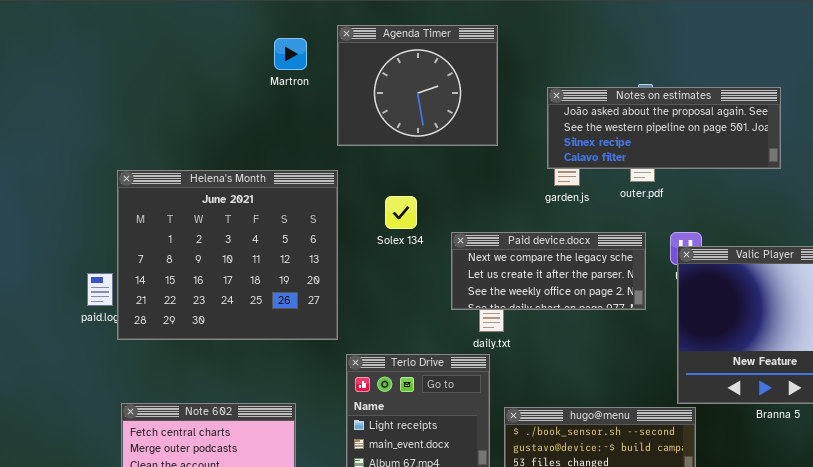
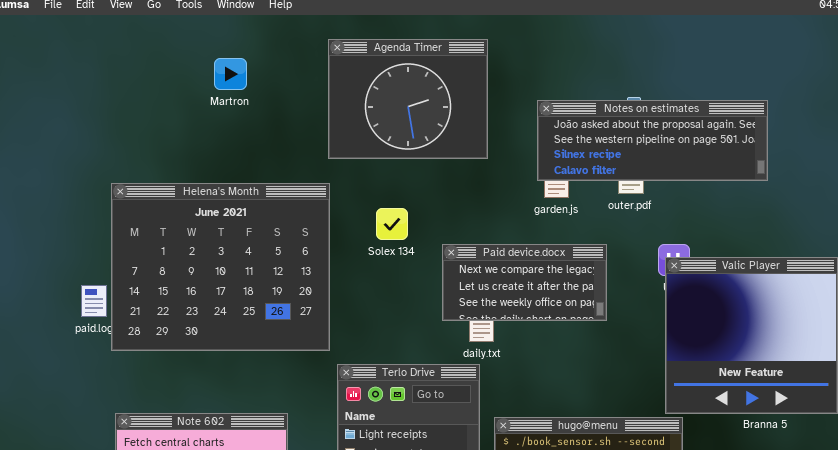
Martron: [274,38,307,70] -> [214,58,247,90], moved
Paid device.docx: [451,232,646,310] -> [442,244,607,321], resized

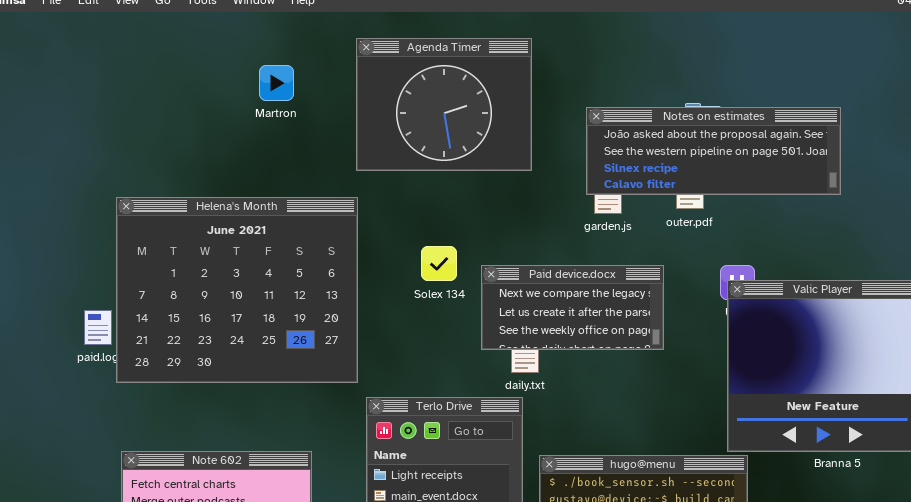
Martron: [214,58,247,90] -> [259,65,294,101], moved
Solex 134: [376,208,408,240] -> [421,246,457,281], moved

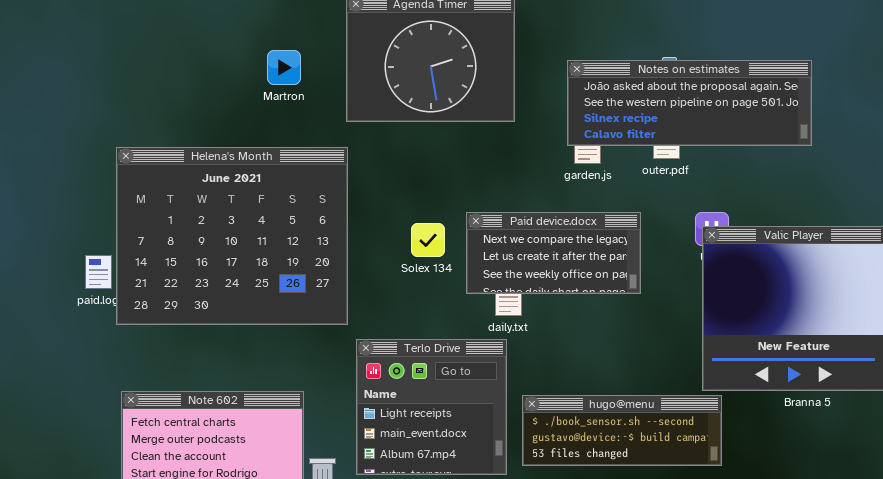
Martron: [259,65,294,101] -> [267,50,301,85], moved
Solex 134: [421,246,457,281] -> [411,223,445,257], moved

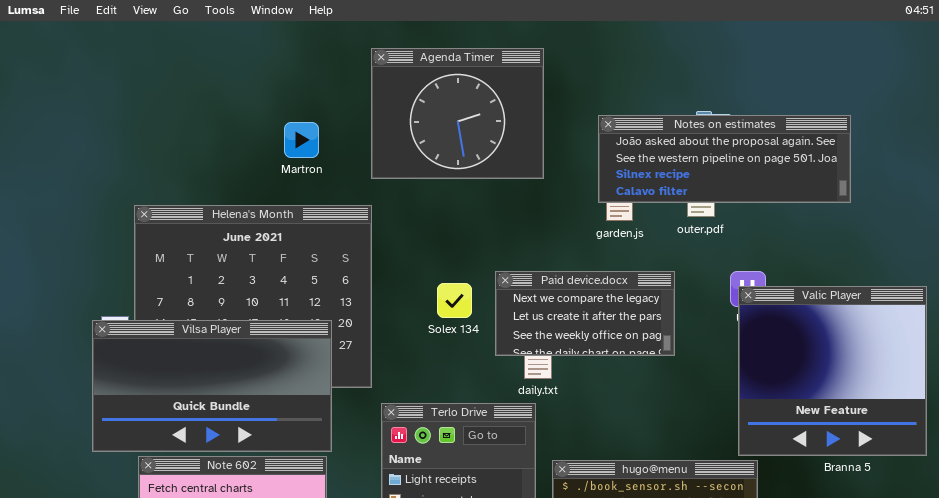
Martron: [267,50,301,85] -> [284,122,319,158], moved
Vilsa Player: none -> [92,320,332,452], opened

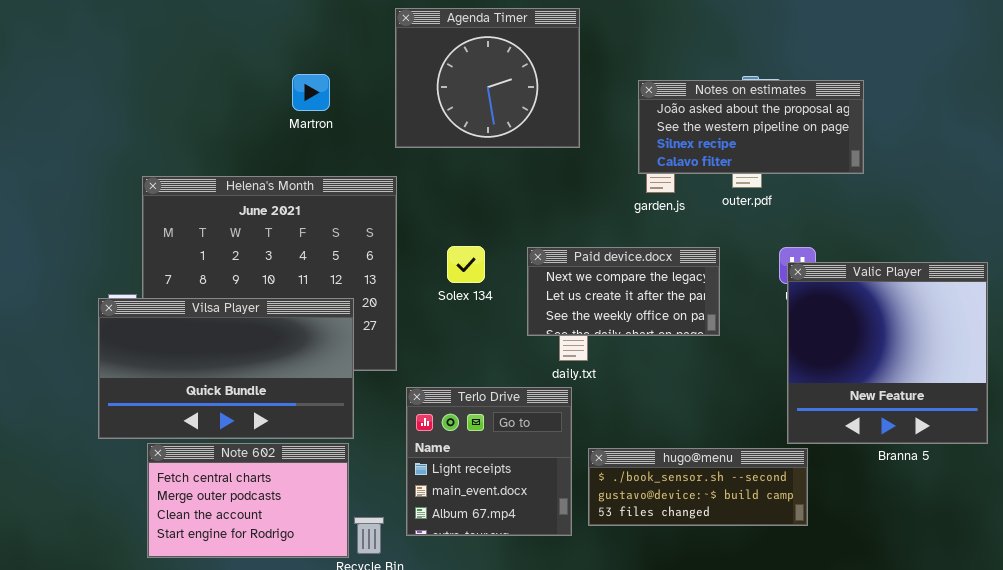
Notes on estimates: [598,115,851,203] -> [638,80,864,174], resized
Martron: [284,122,319,158] -> [292,74,330,111], moved
Solex 134: [437,283,472,318] -> [447,246,485,283], moved

